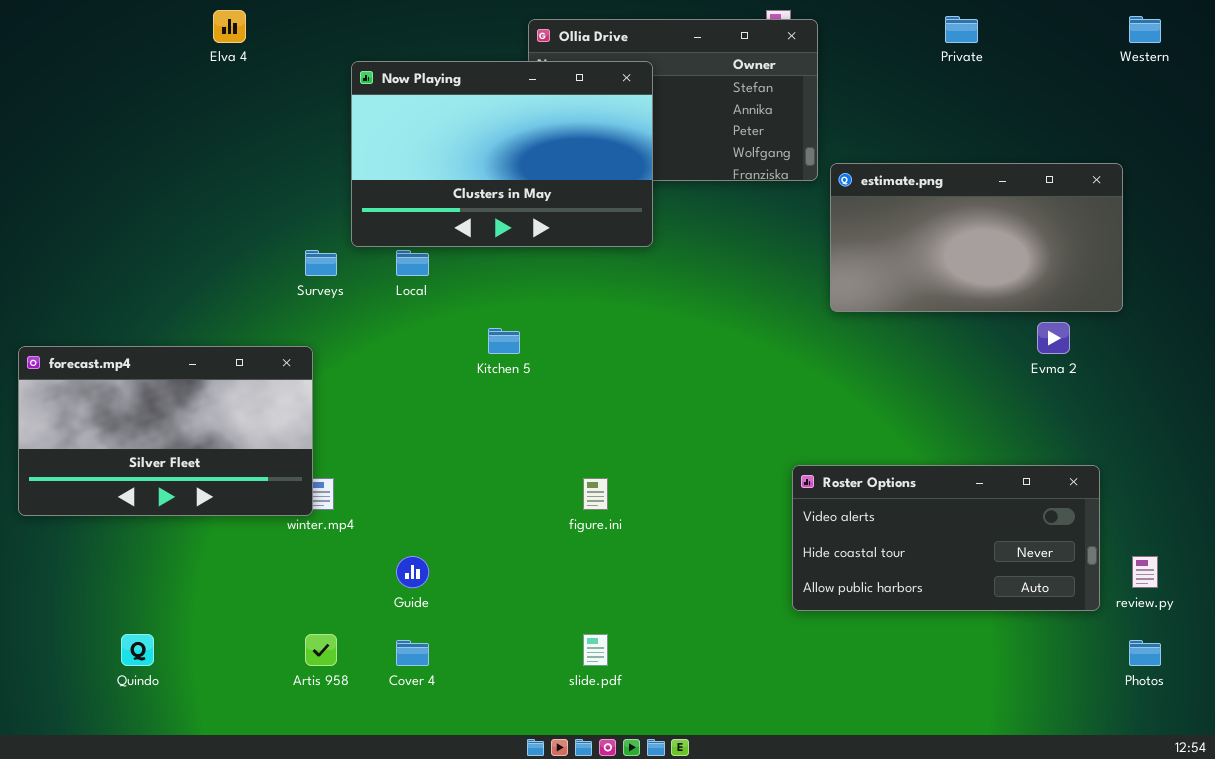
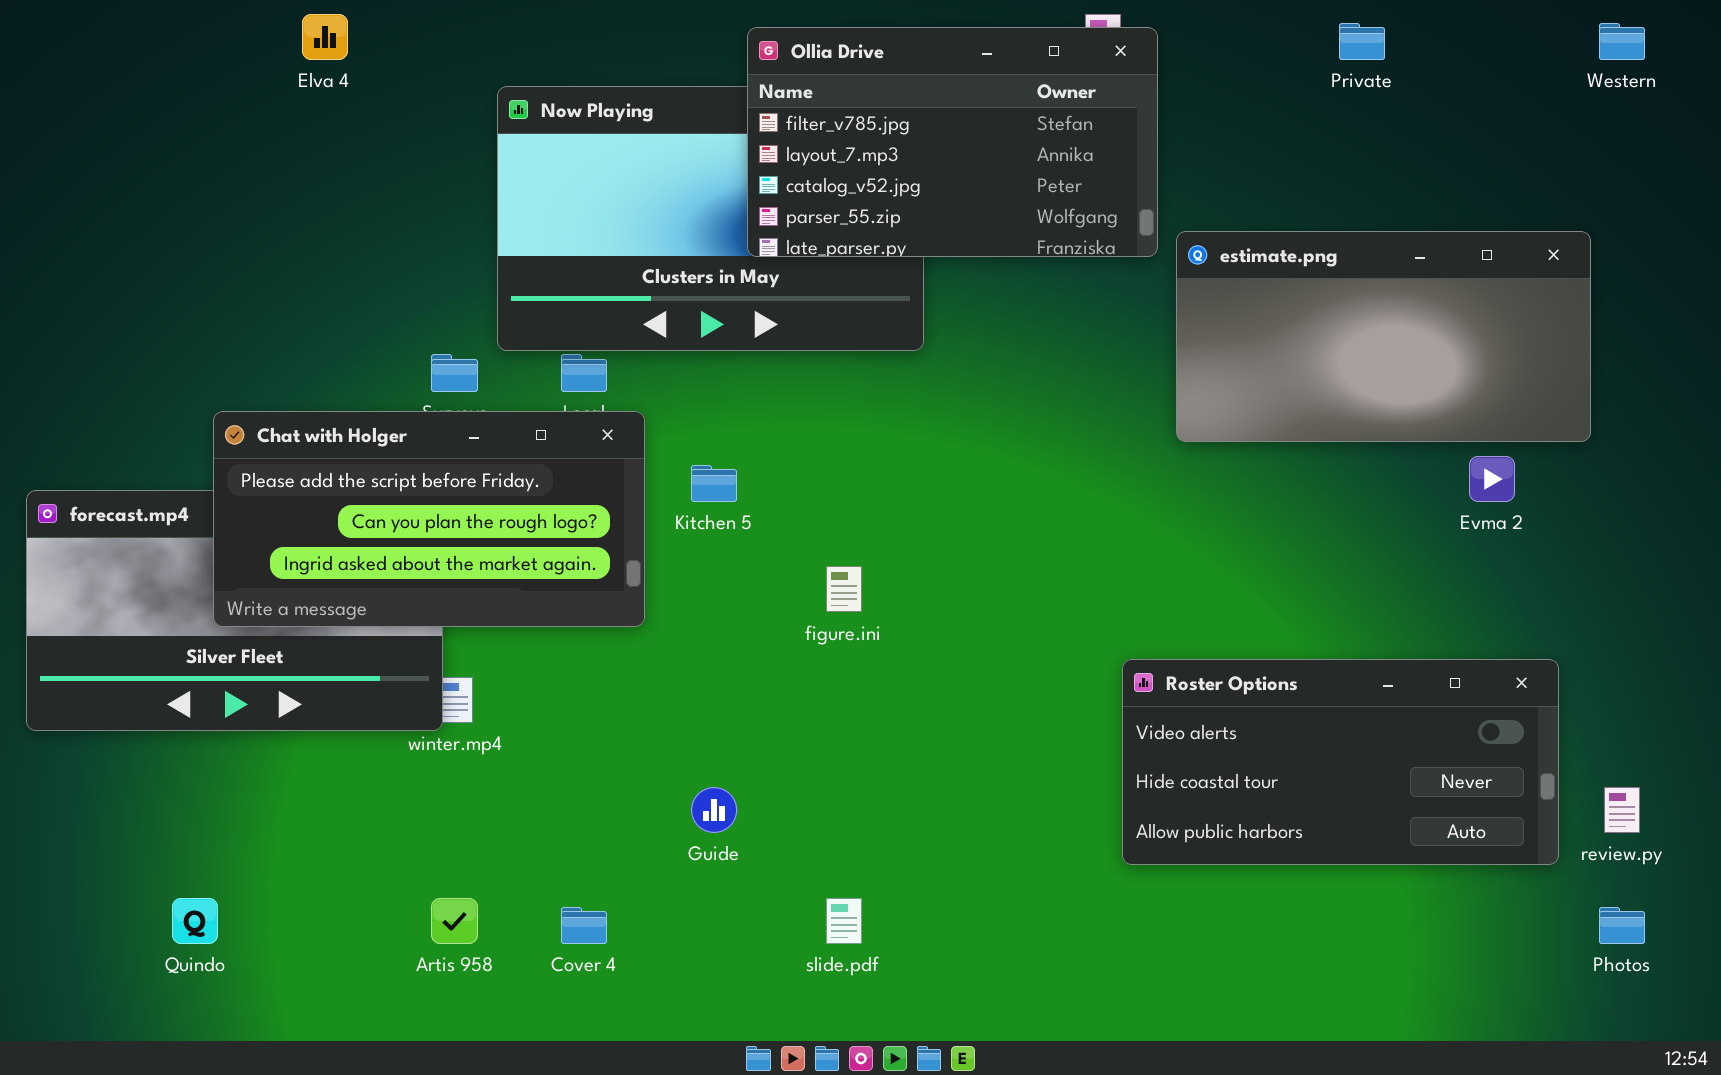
Ollia Drive: [528,19,818,181] -> [747,27,1158,257], raised
Chat with Holger: none -> [213,411,645,627], opened
figure.ini: [583,478,608,510] -> [826,566,862,612], moved
Guide: [396,556,429,588] -> [691,787,737,833], moved

